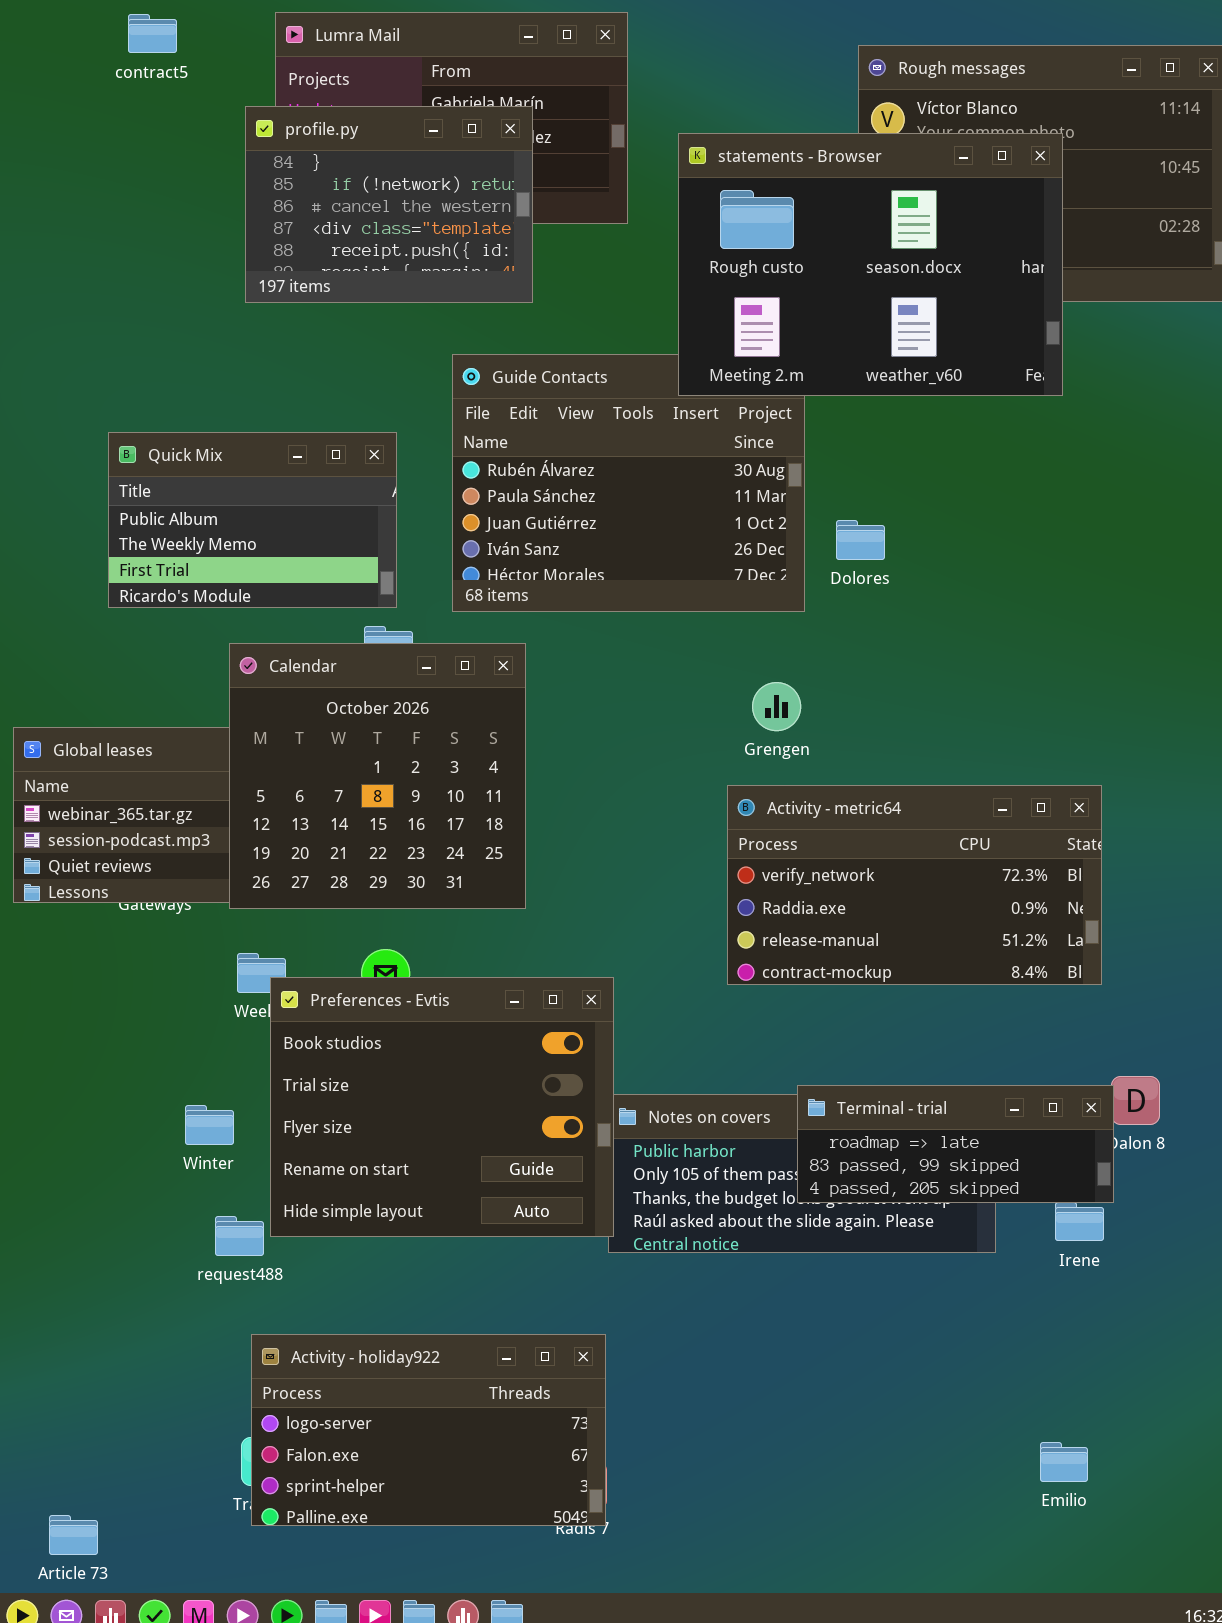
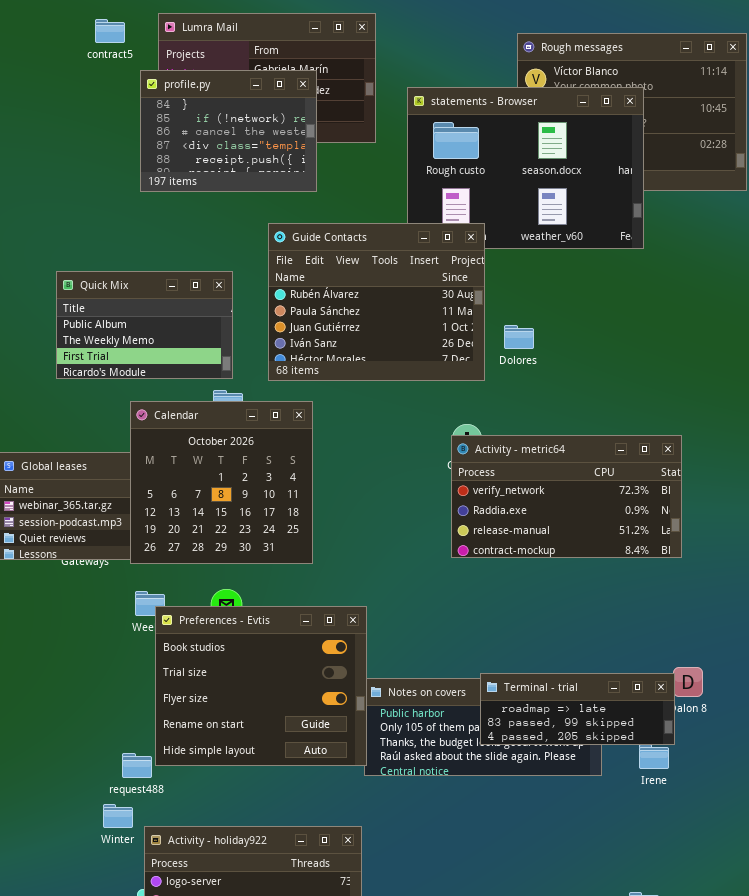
contract5: [128,14,177,53] -> [95,19,125,43], moved
Guide Contacts: [452,354,805,612] -> [268,223,485,381], raised
Activity - metric64: [727,785,1102,985] -> [451,435,682,558], moved
Winter: [185,1105,234,1145] -> [103,804,133,828], moved

